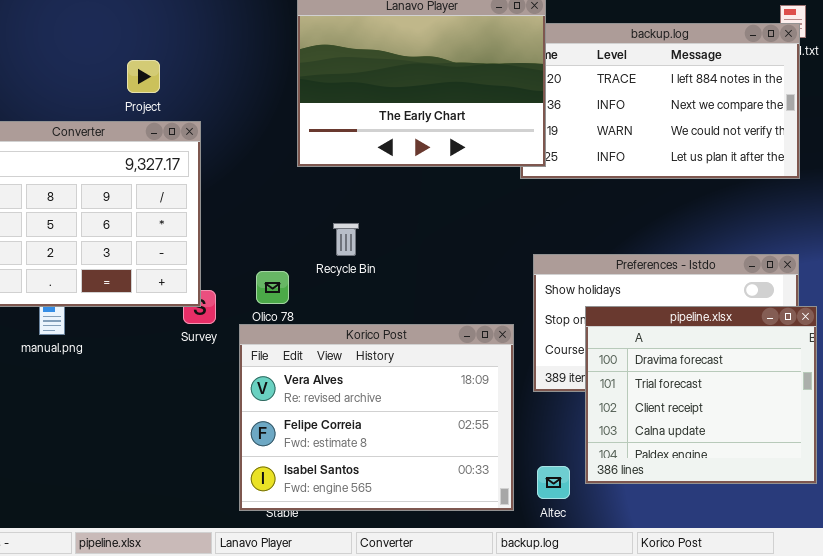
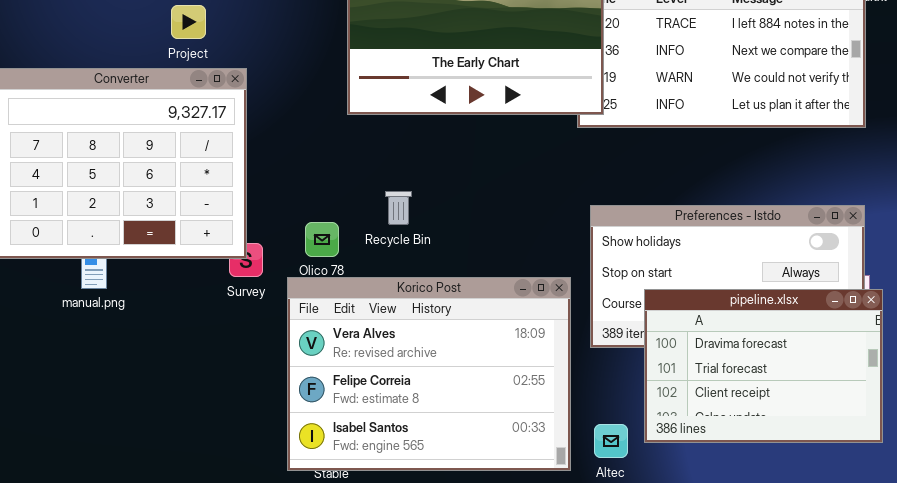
Recycle Bin: [333,223,359,256] -> [385,191,412,225], moved
pipeline.xlsx: [585,306,817,484] -> [644,289,883,443], resized

